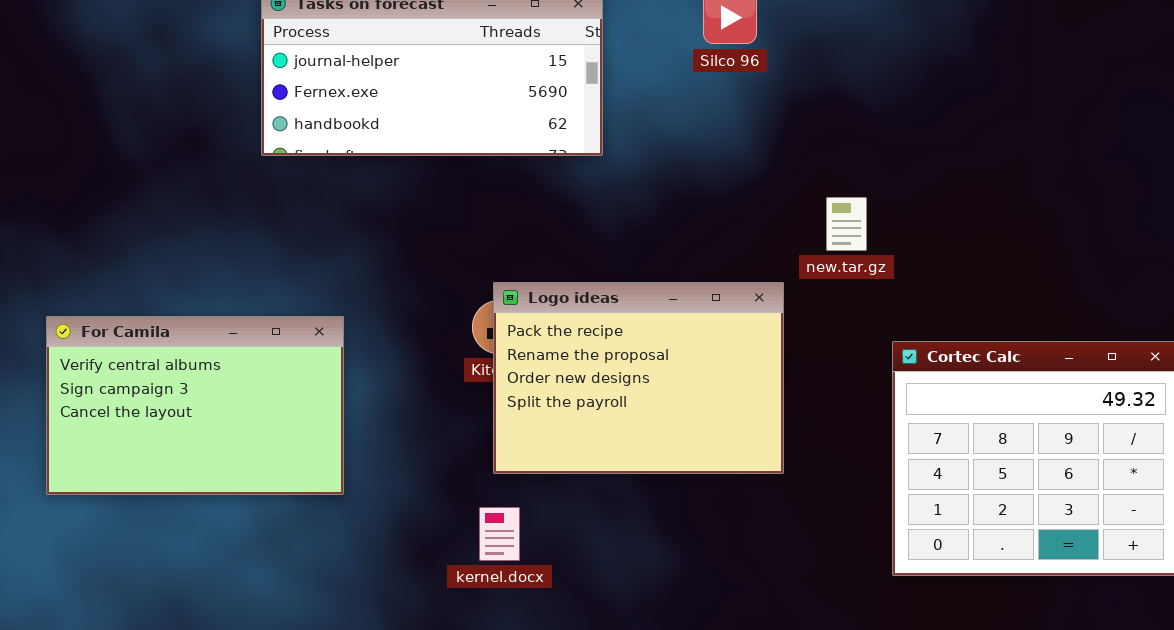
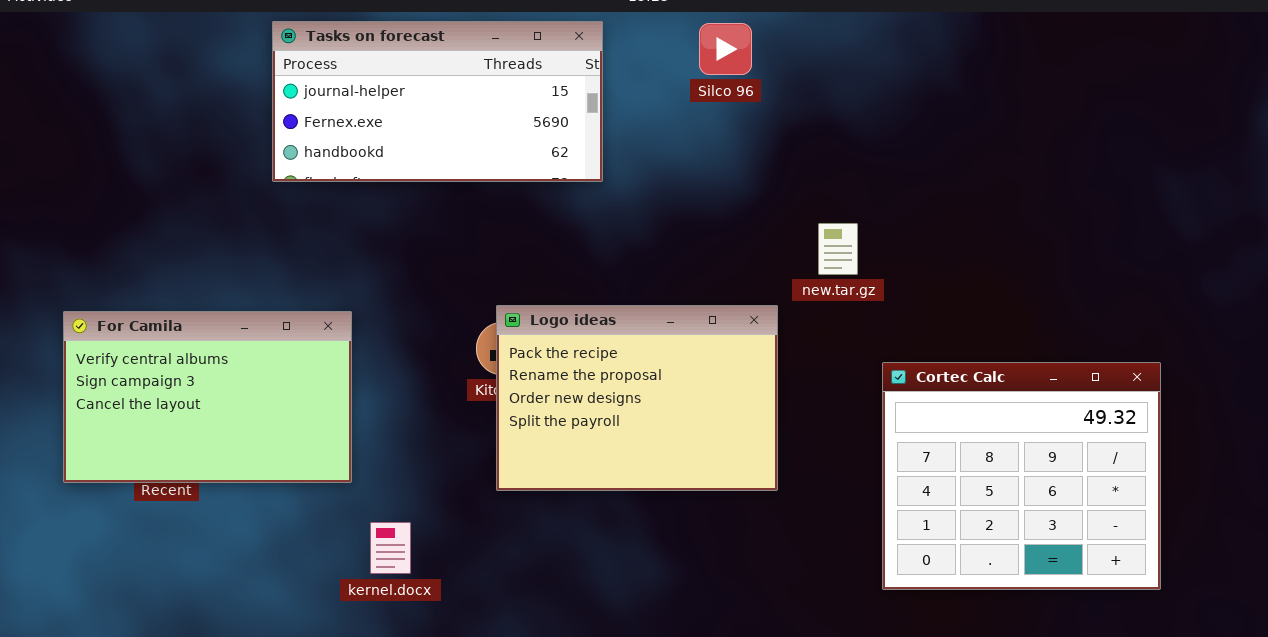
For Camila: [46,316,344,495] -> [63,311,352,483], moved
kernel.docx: [479,507,520,561] -> [370,522,411,574], moved

